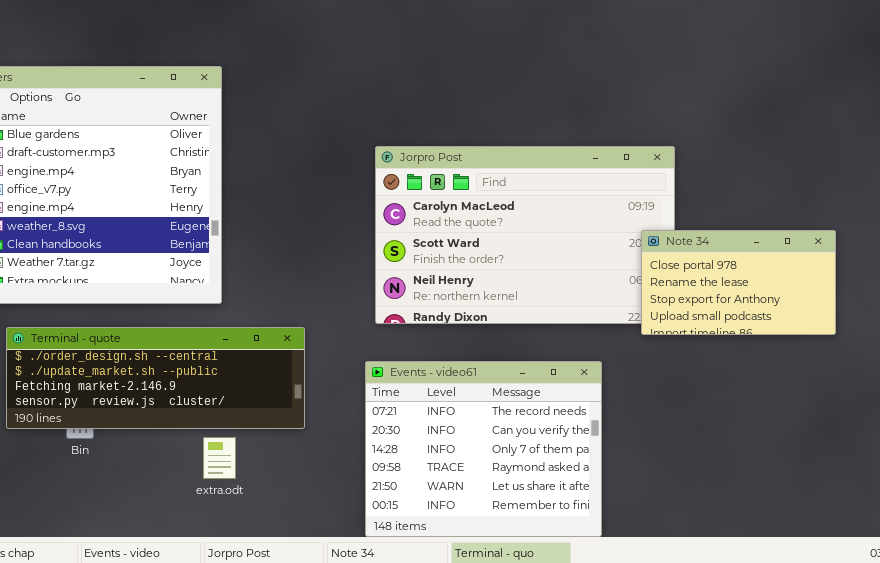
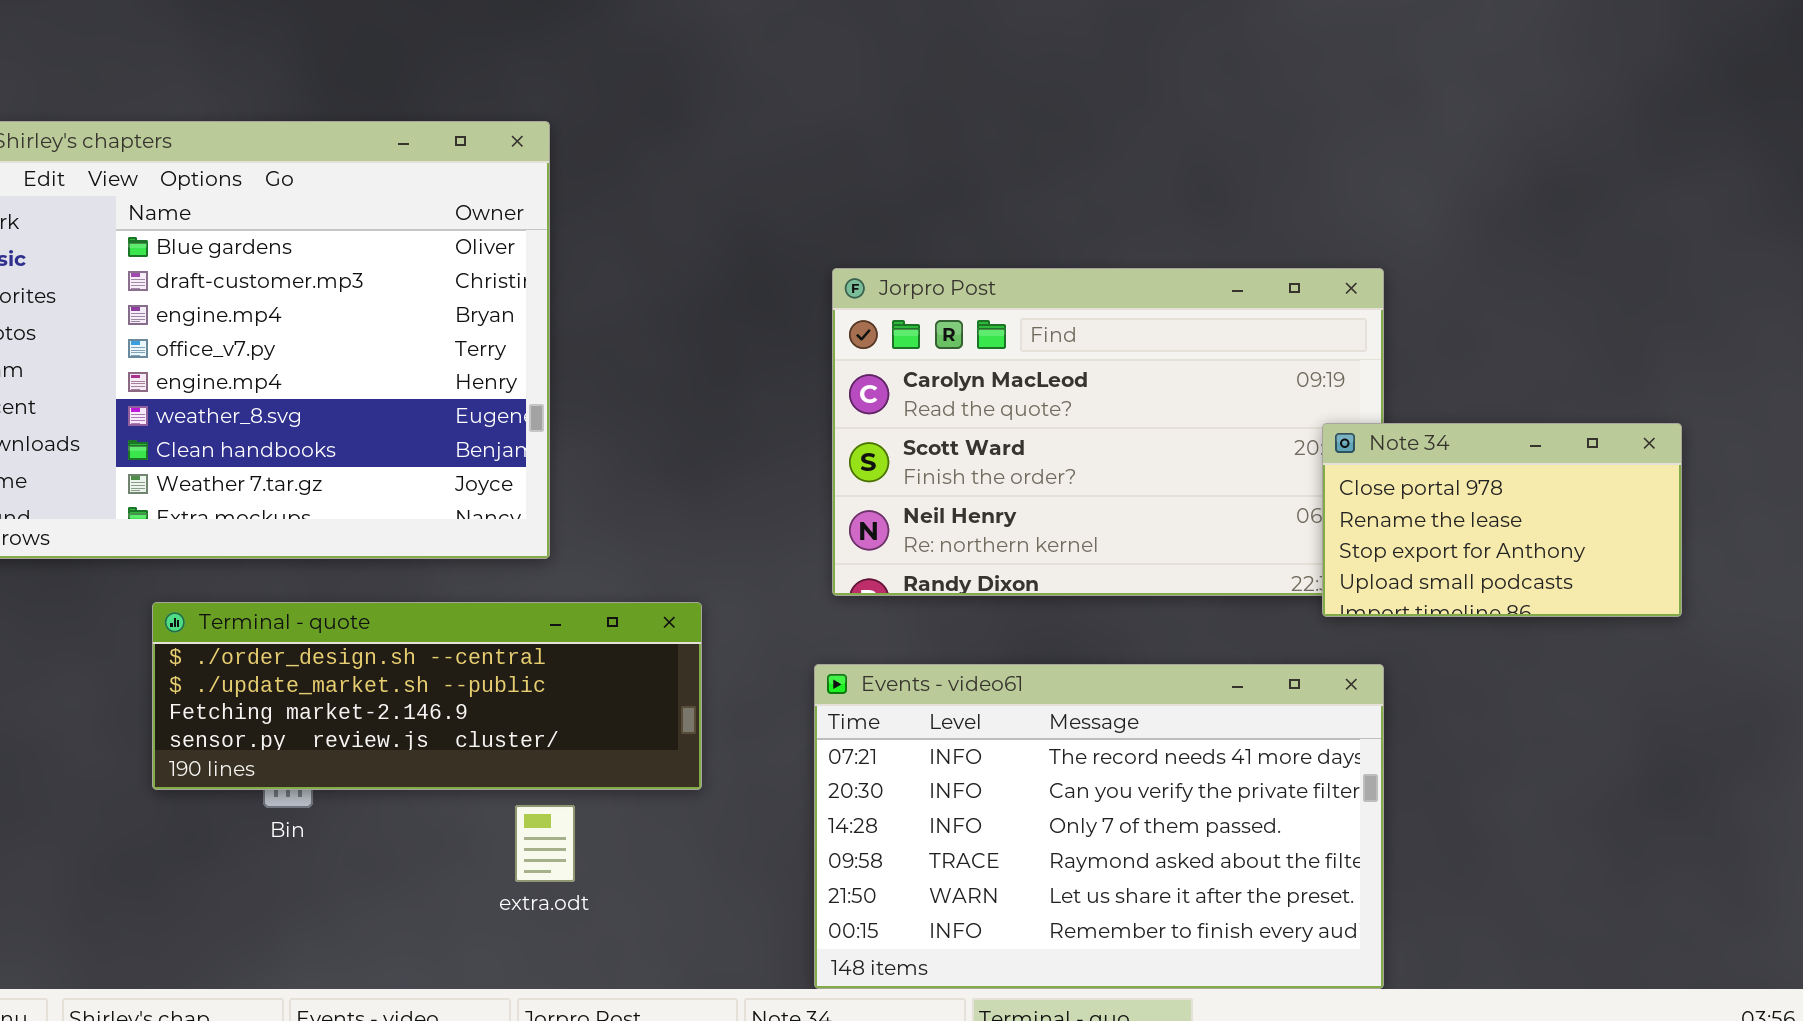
Events - video61: [365,361,602,537] -> [814,664,1384,989], resized

